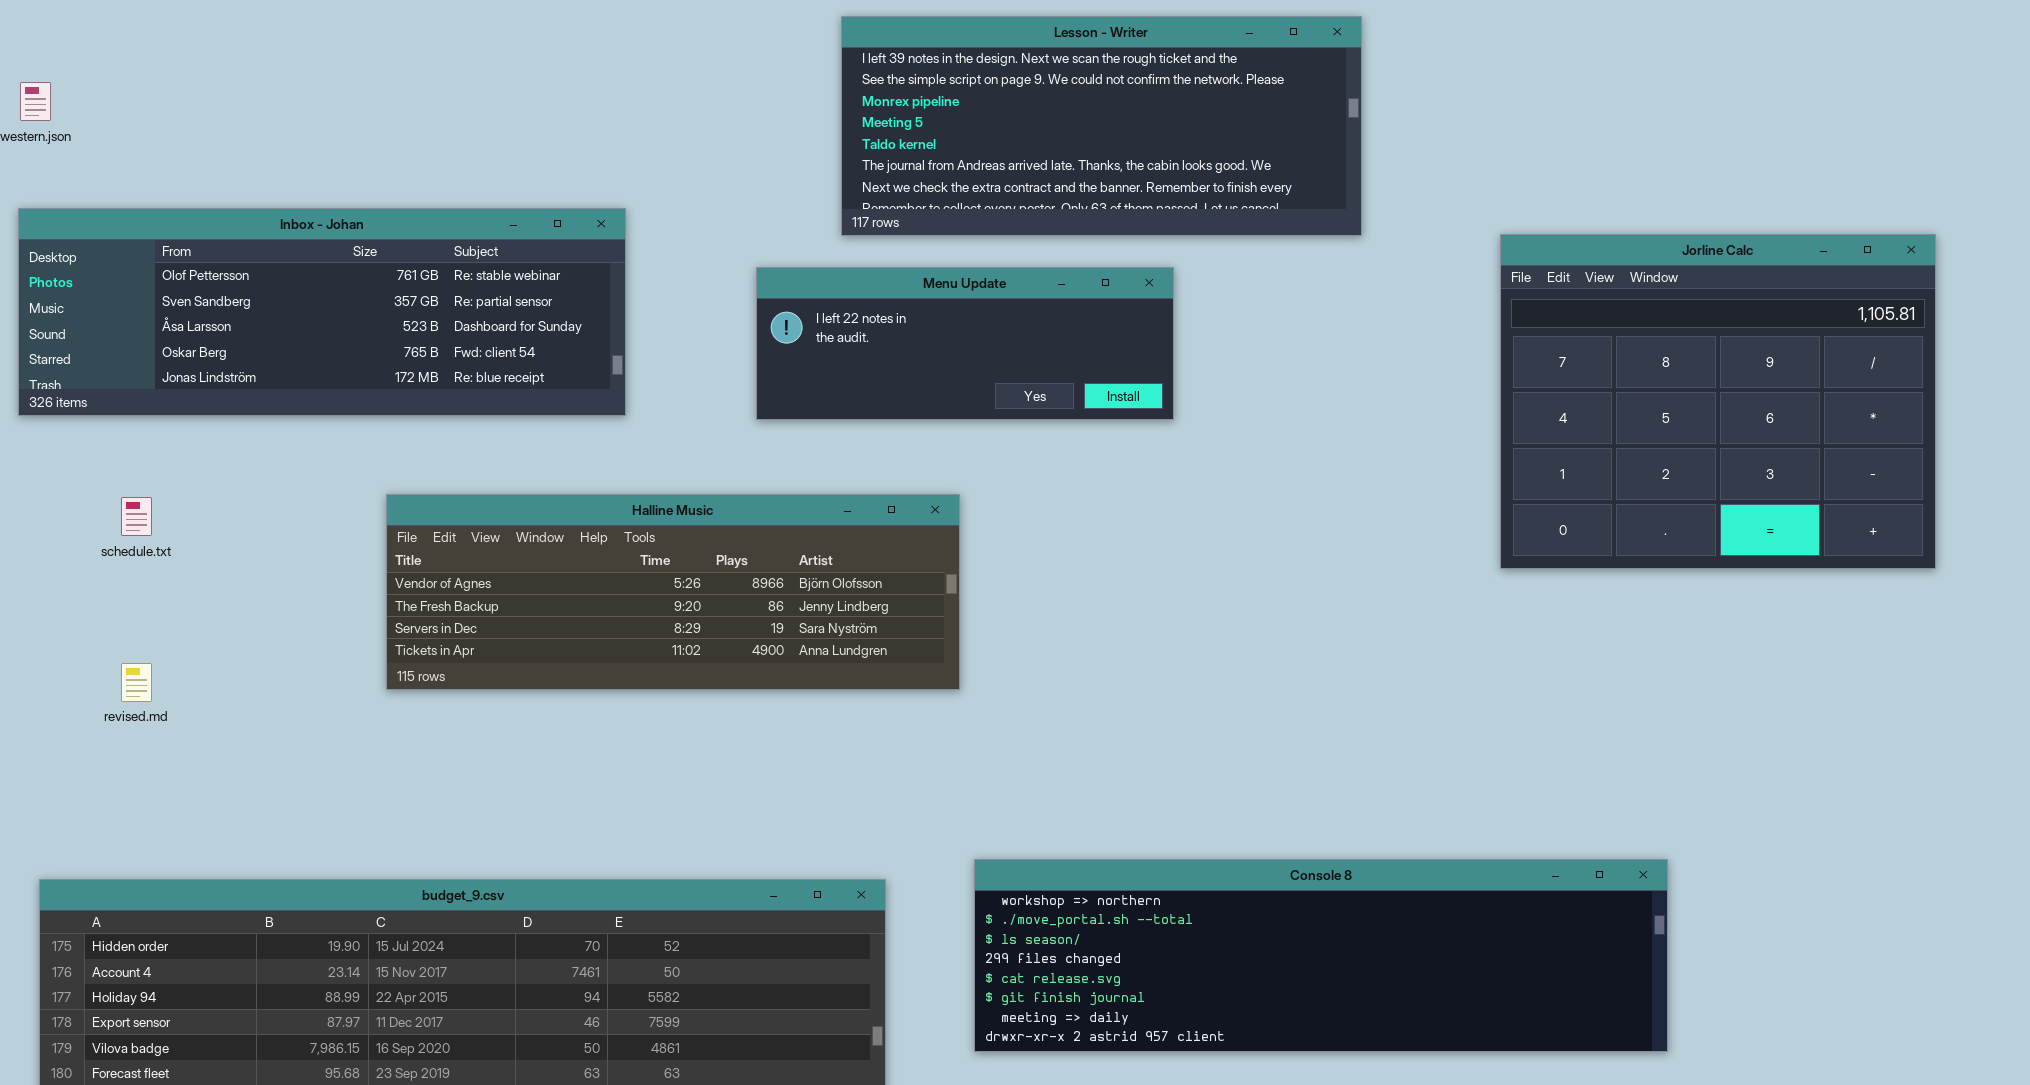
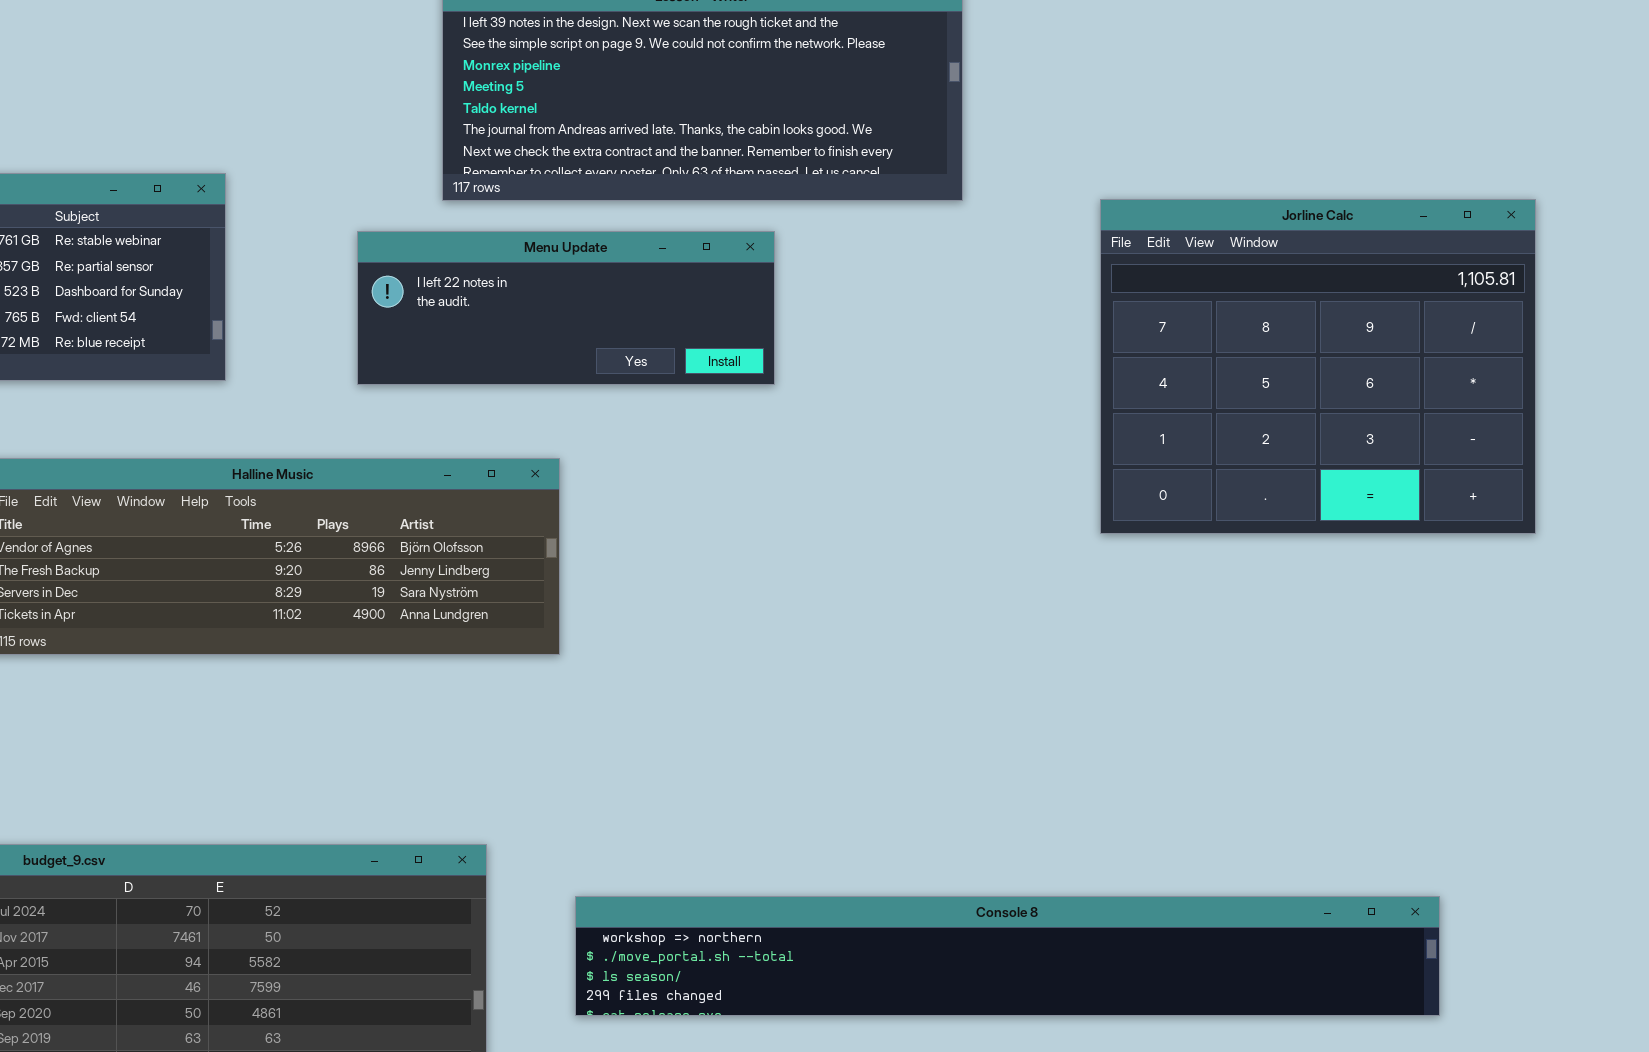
Console 8: [974,859,1668,1052] -> [575,896,1440,1016], resized

